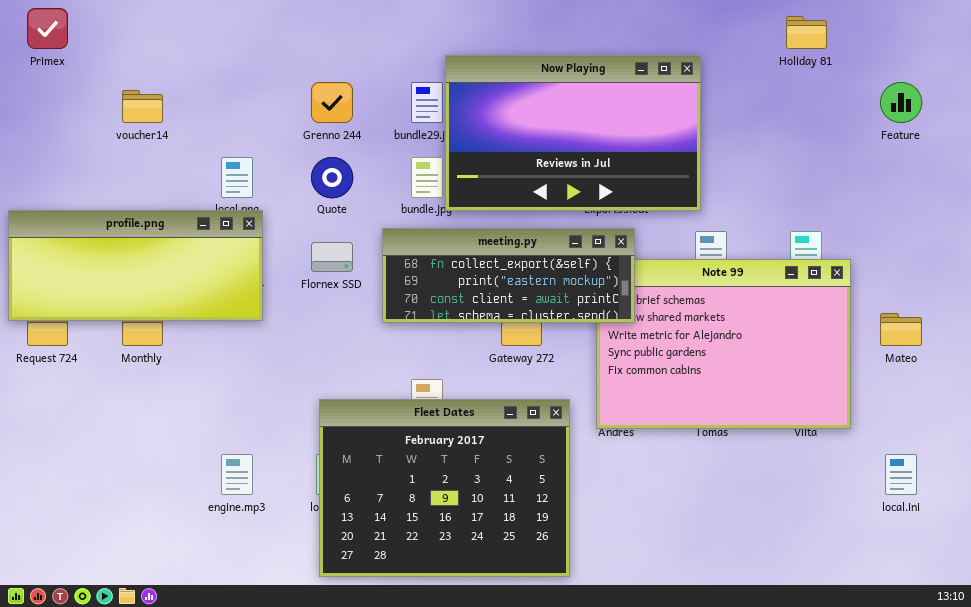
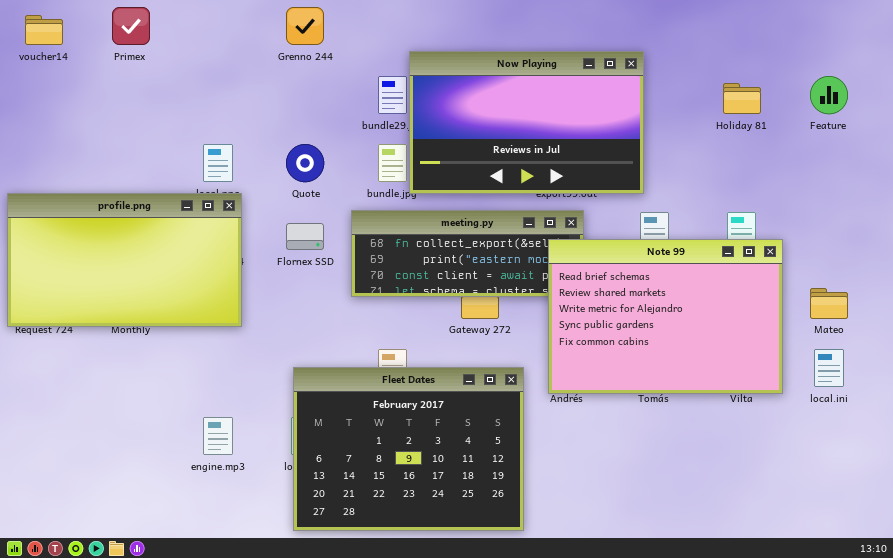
Primex: [27,8,68,49] -> [112,7,150,45], moved
Holiday 81: [786,16,827,49] -> [723,83,761,114], moved
Grenno 244: [311,82,353,123] -> [286,7,324,45], moved
voucher14: [122,90,163,123] -> [25,15,63,45], moved
profile.png: [8,210,263,321] -> [7,193,242,327], resized
Note 99: [596,259,851,429] -> [548,239,783,394], raised
local.ini: [885,454,917,495] -> [814,349,844,387], moved

